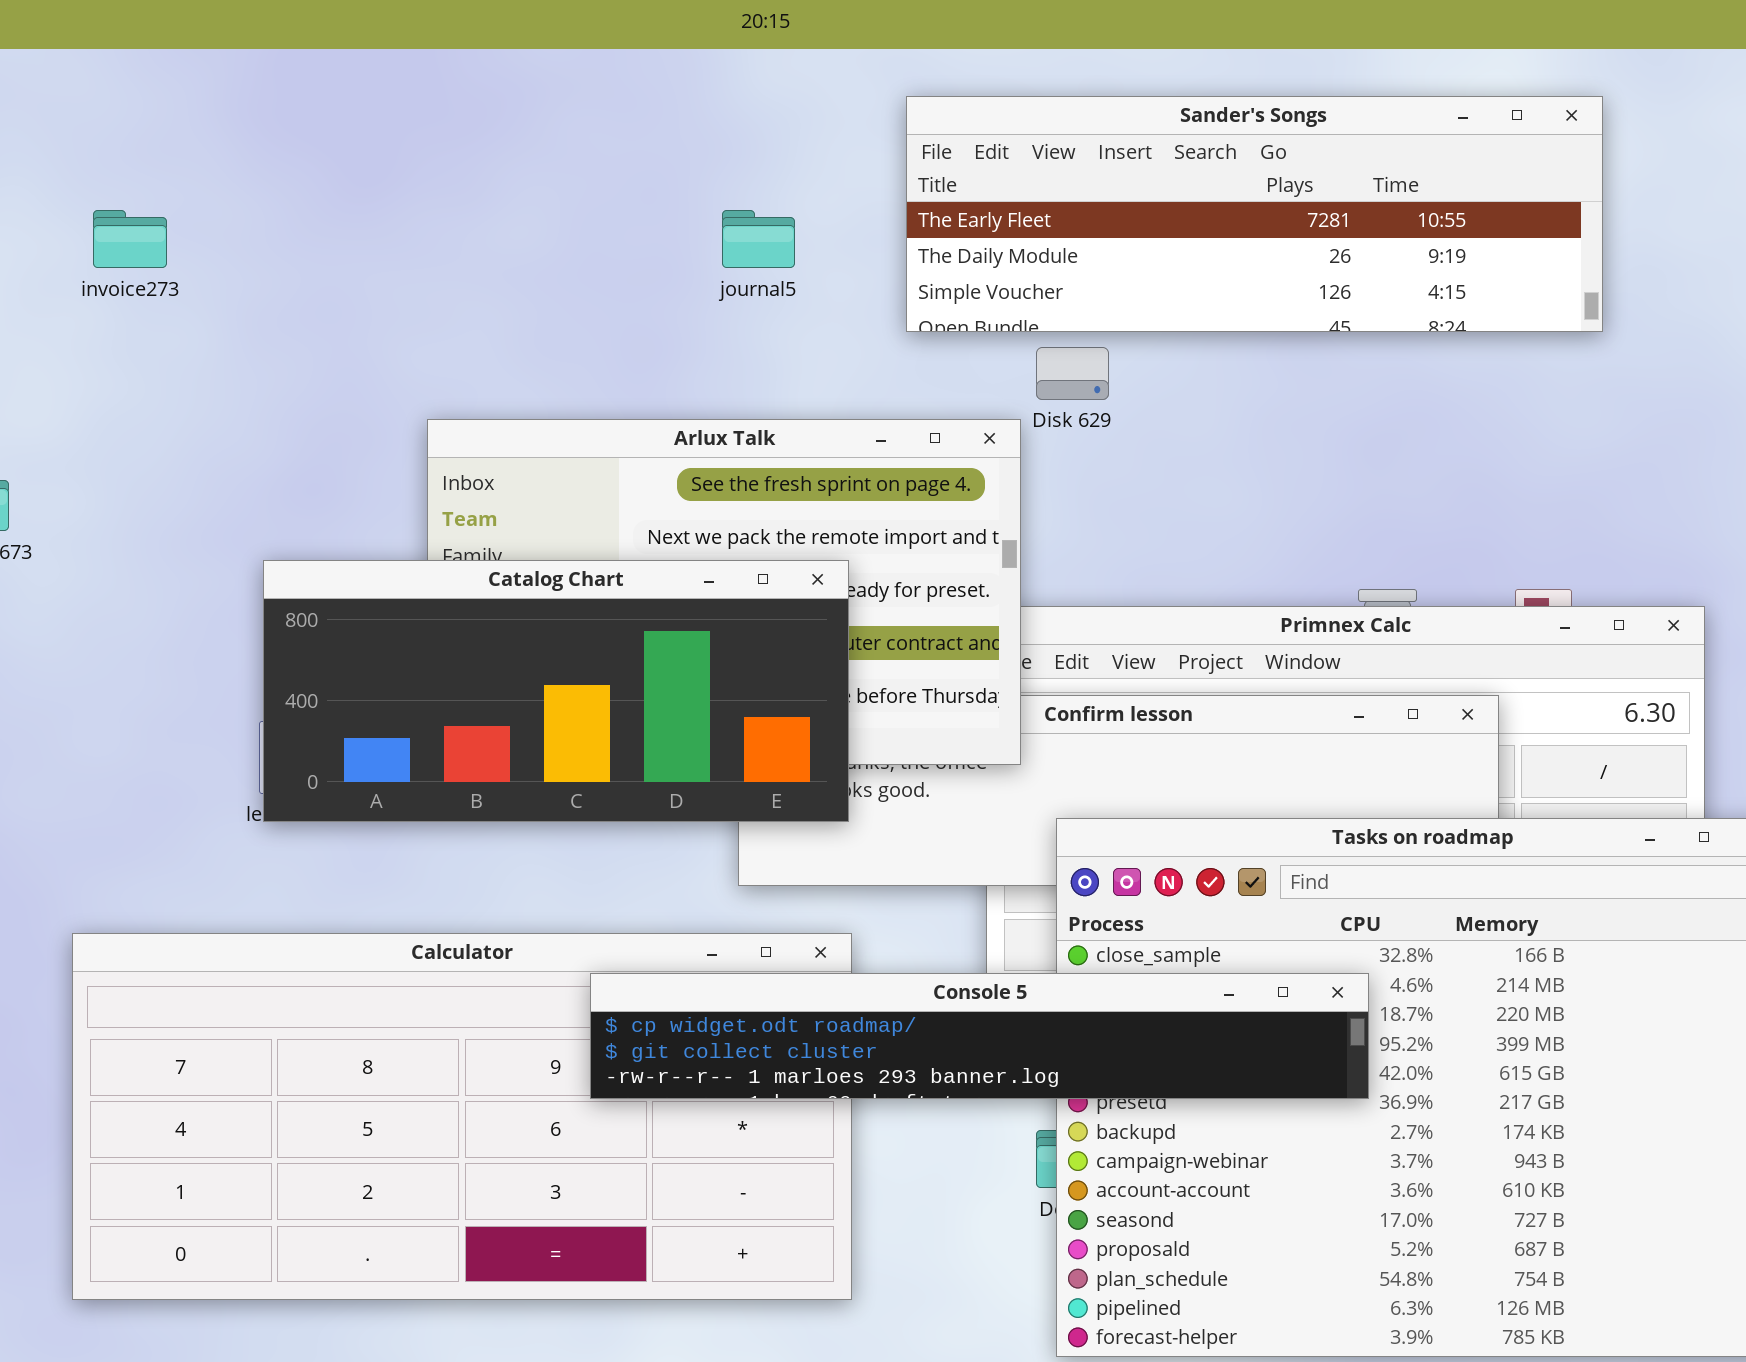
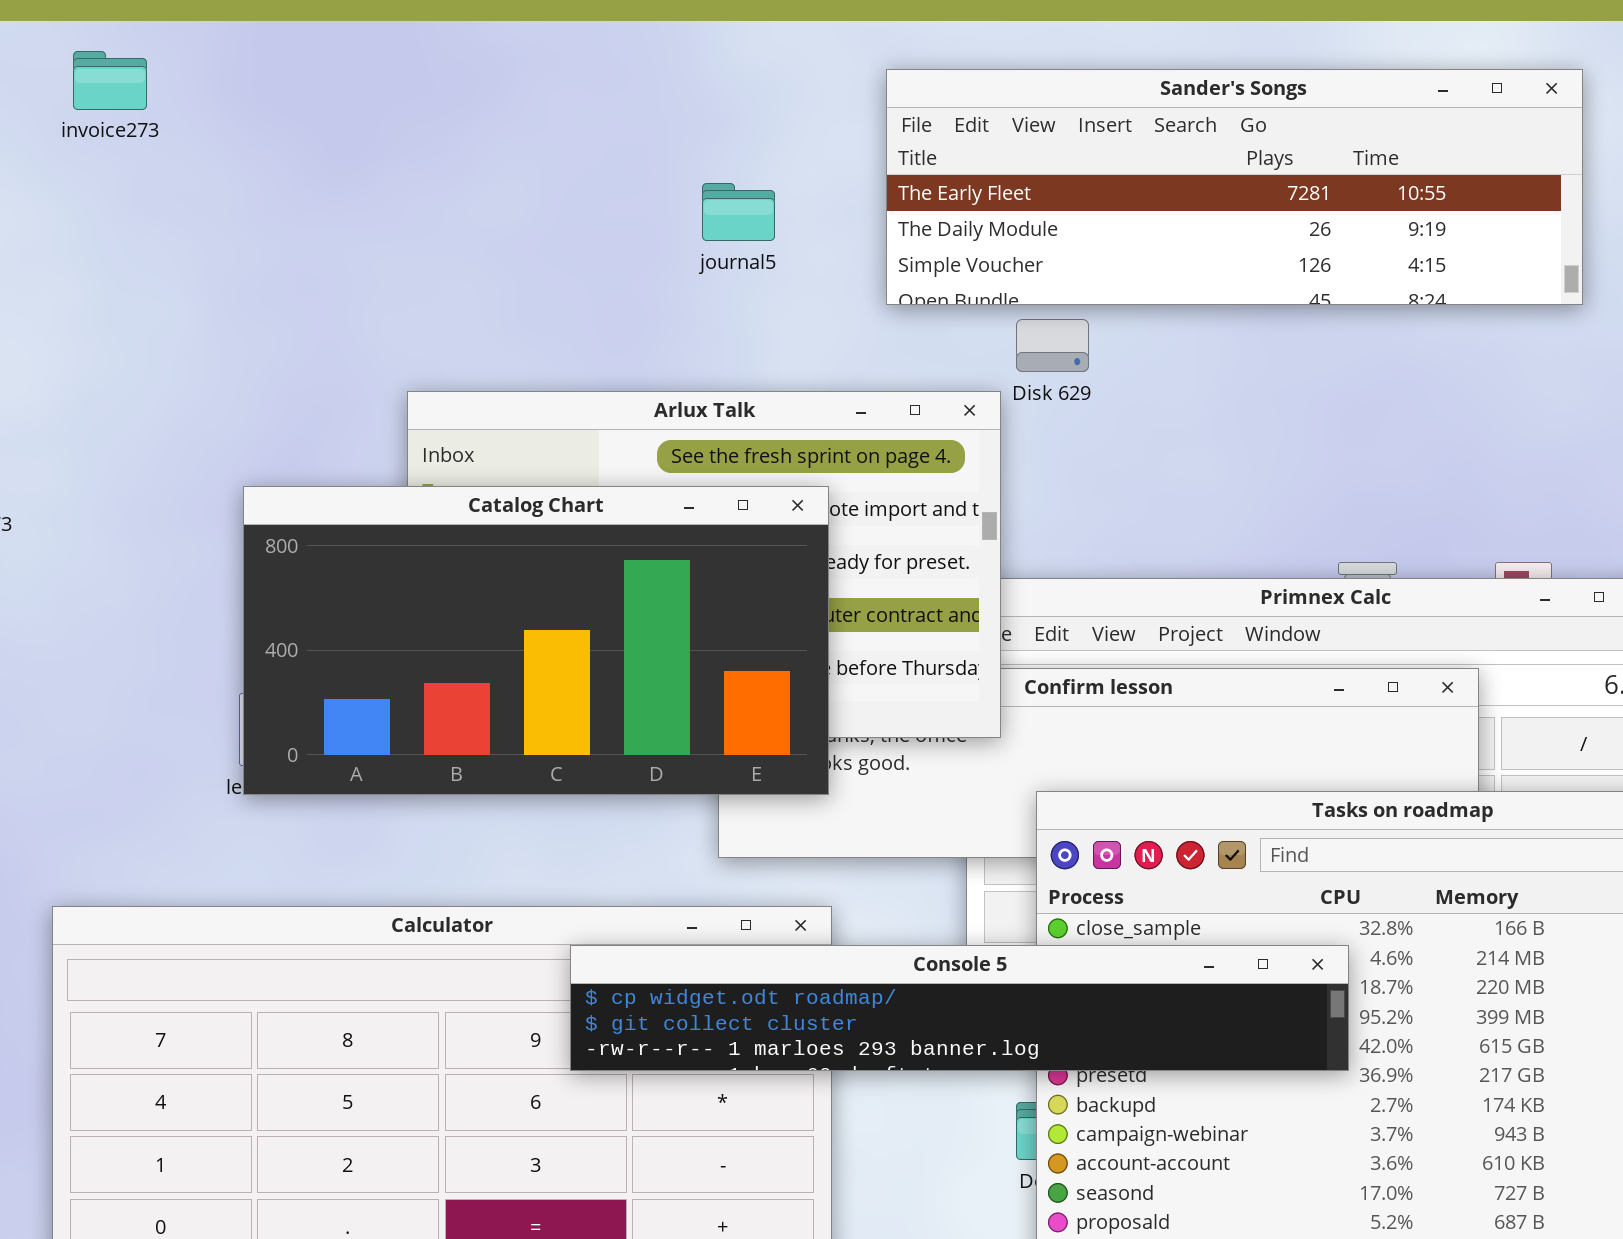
invoice273: [93,210,167,268] -> [73,51,147,110], moved
Catalog Chart: [263,560,849,822] -> [243,486,829,795], resized

